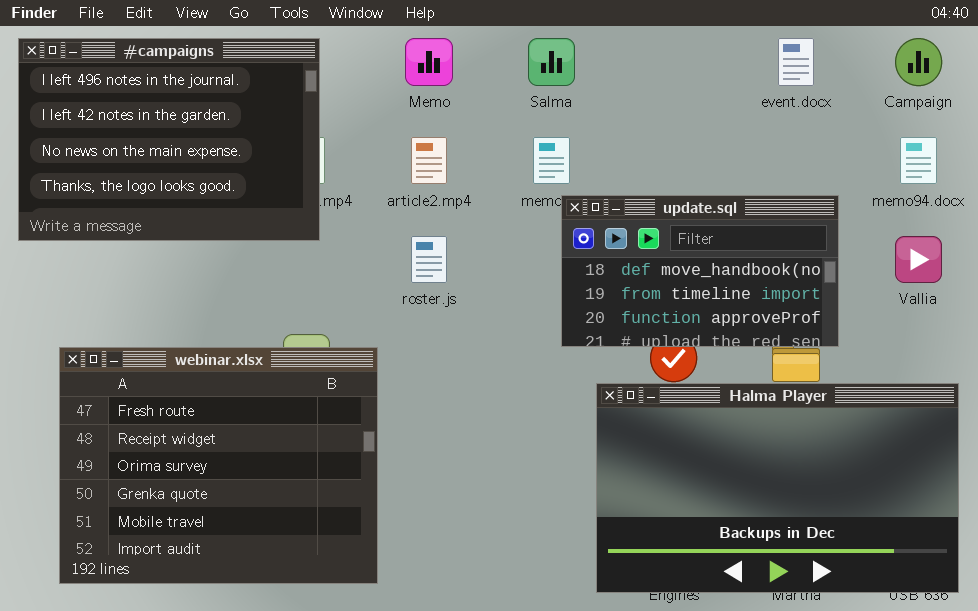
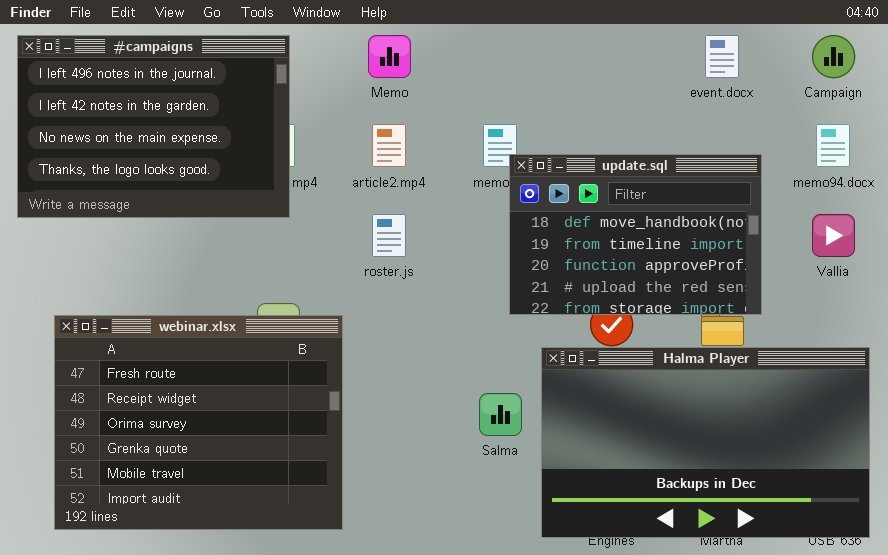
Salma: [528,38,575,86] -> [479,393,522,436], moved
update.sql: [561,195,839,347] -> [509,154,762,315], resized

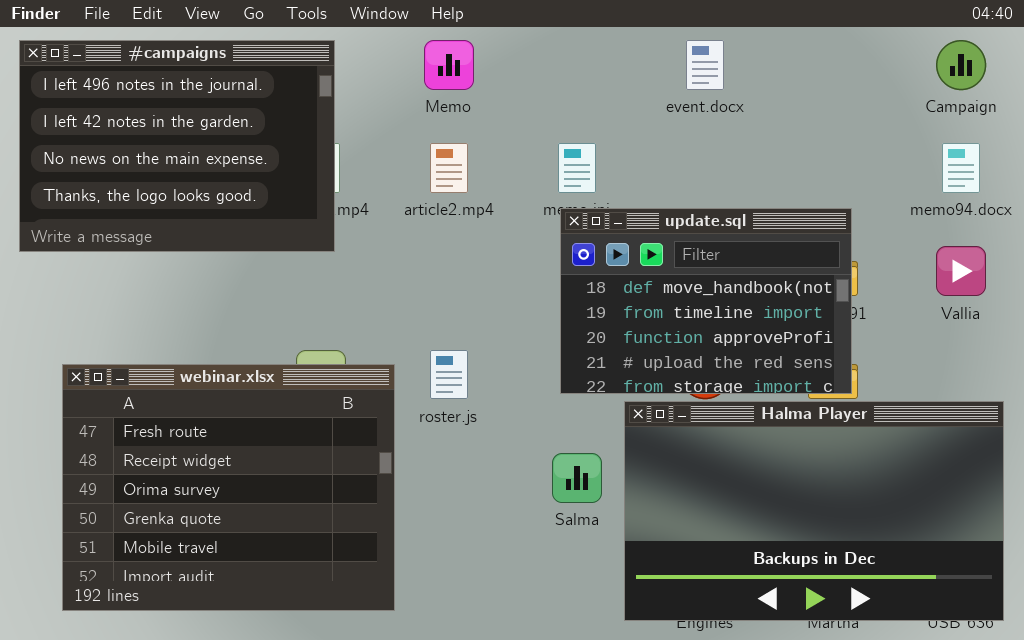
event.docx: [705,35,739,78] -> [686,40,724,90], moved
update.sql: [509,154,762,315] -> [560,208,852,394], moved
roster.js: [372,214,406,257] -> [430,350,468,399], moved

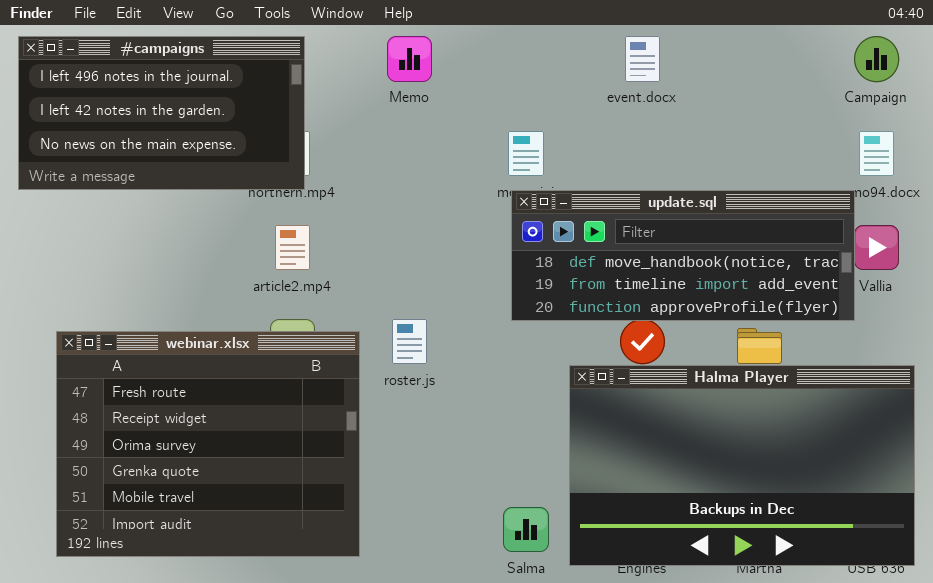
#campaigns: [19,40,335,252] -> [18,36,305,190], resized
article2.mp4: [430,143,468,193] -> [275,225,310,270], moved
update.sql: [560,208,852,394] -> [511,190,855,321], resized
Salma: [552,453,602,503] -> [503,507,549,552], moved

